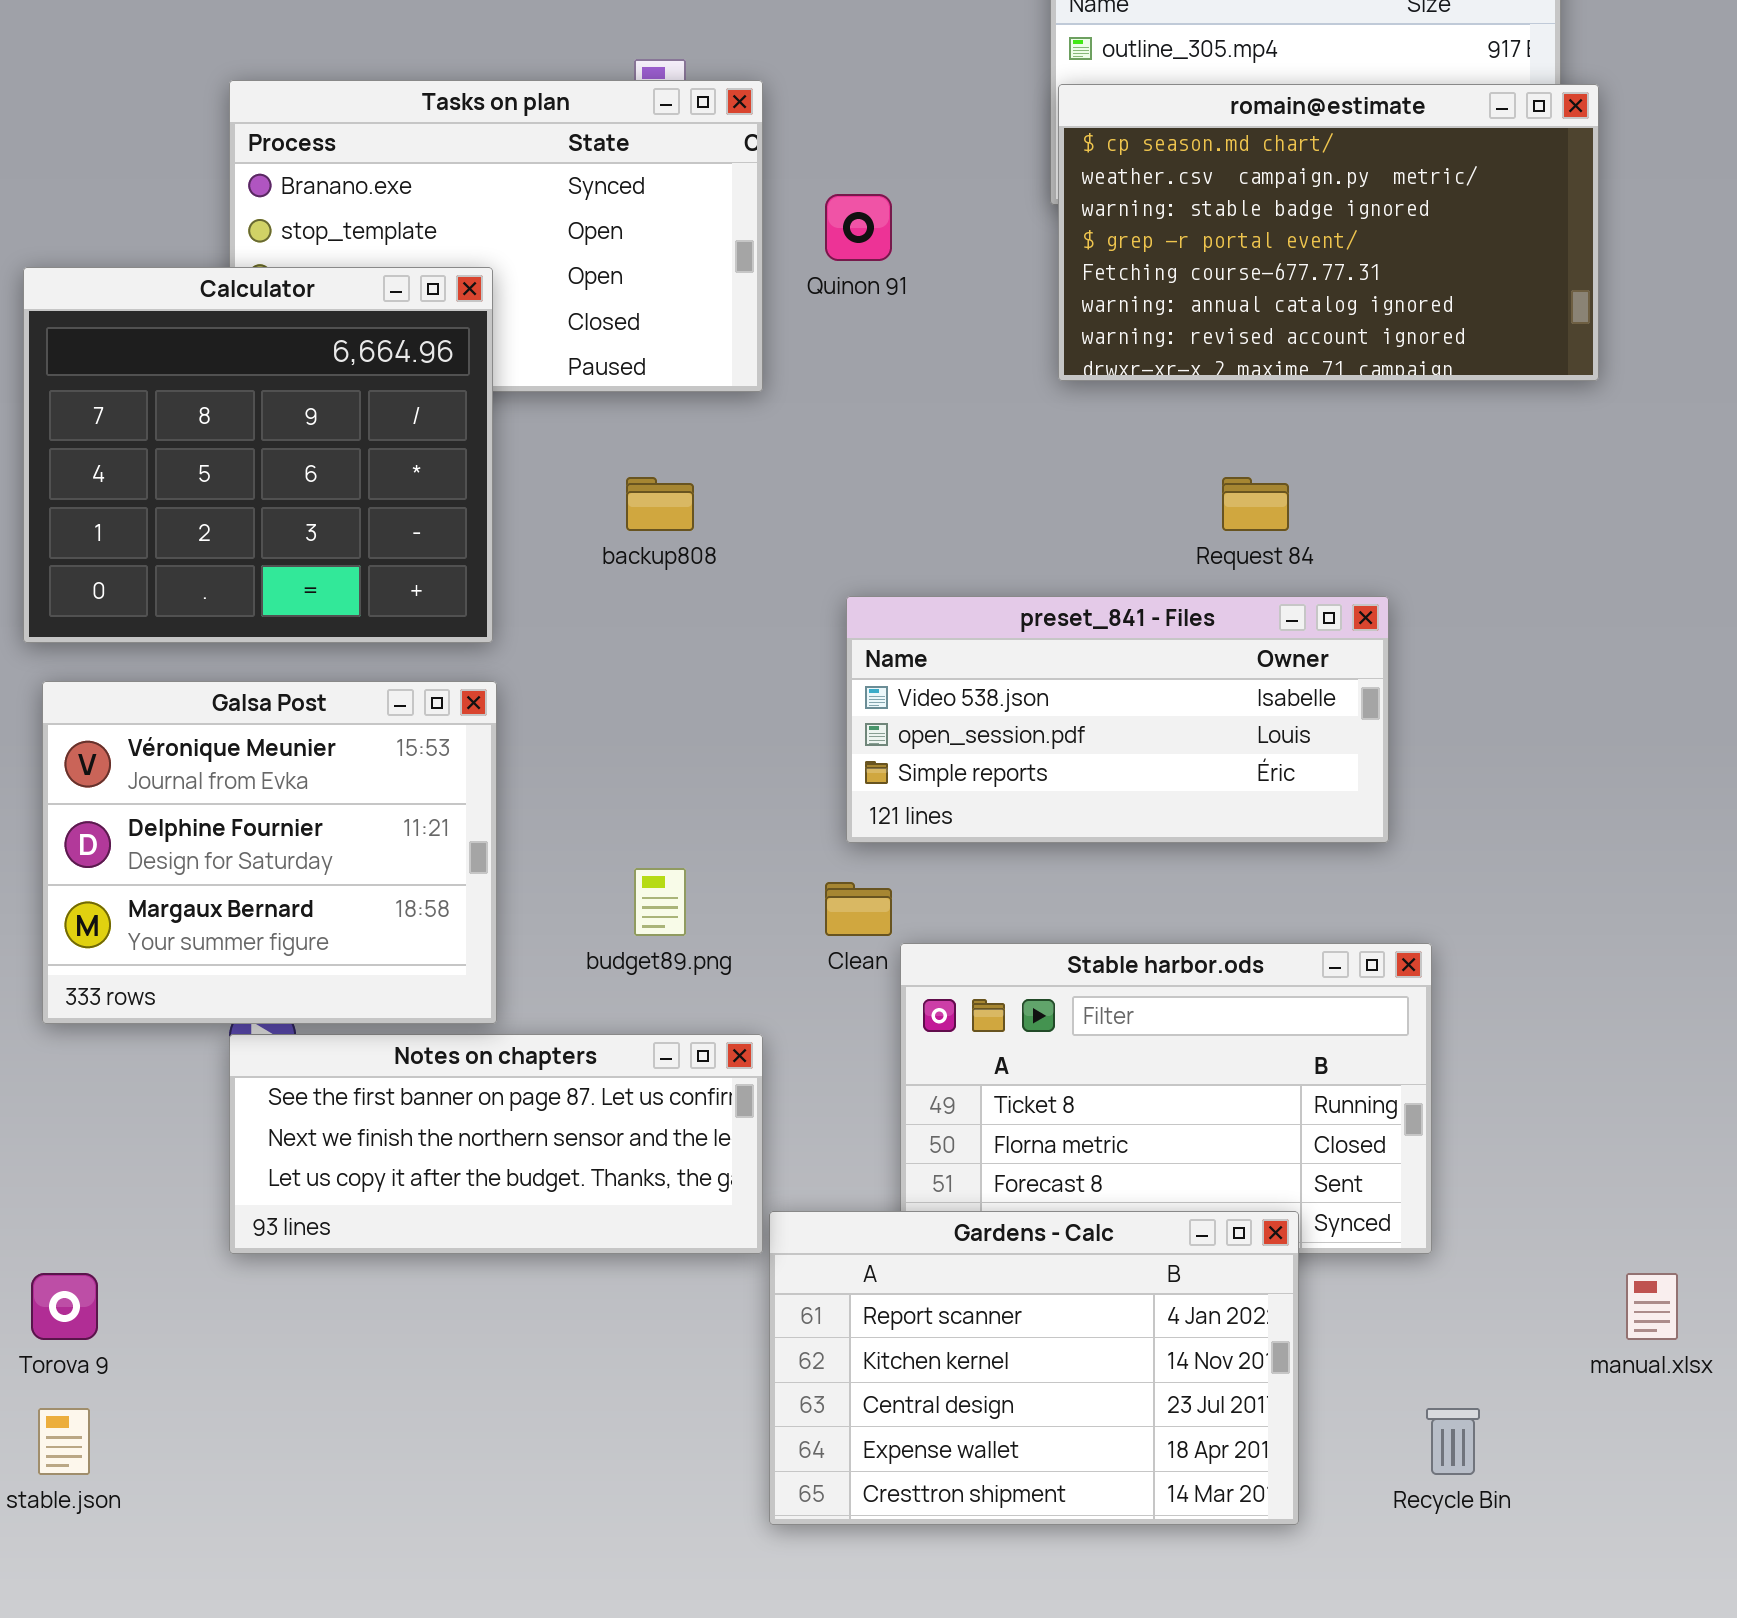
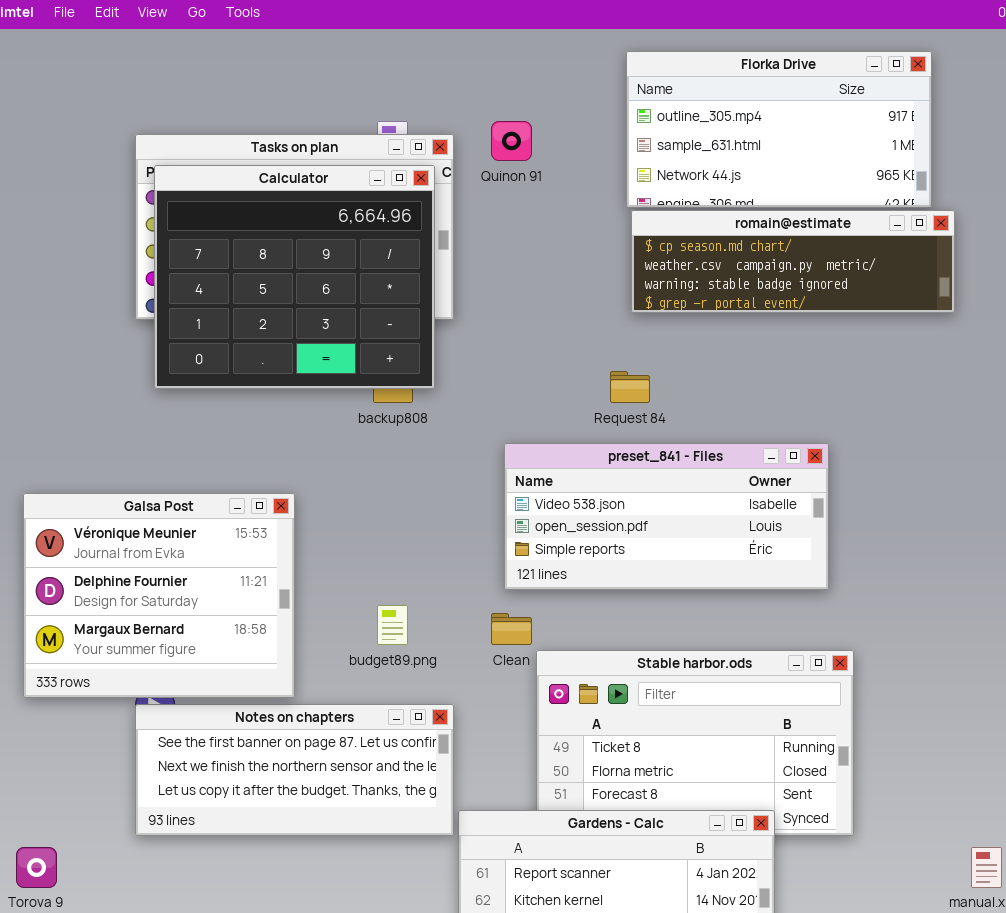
romain@estimate: [1058,84,1599,381] -> [631,210,955,313], resized
Quinon 91: [825,194,892,261] -> [491,121,532,161], moved
Calculator: [23,267,493,643] -> [154,165,435,389], moved
Request 84: [1222,477,1289,531] -> [610,371,650,403], moved

